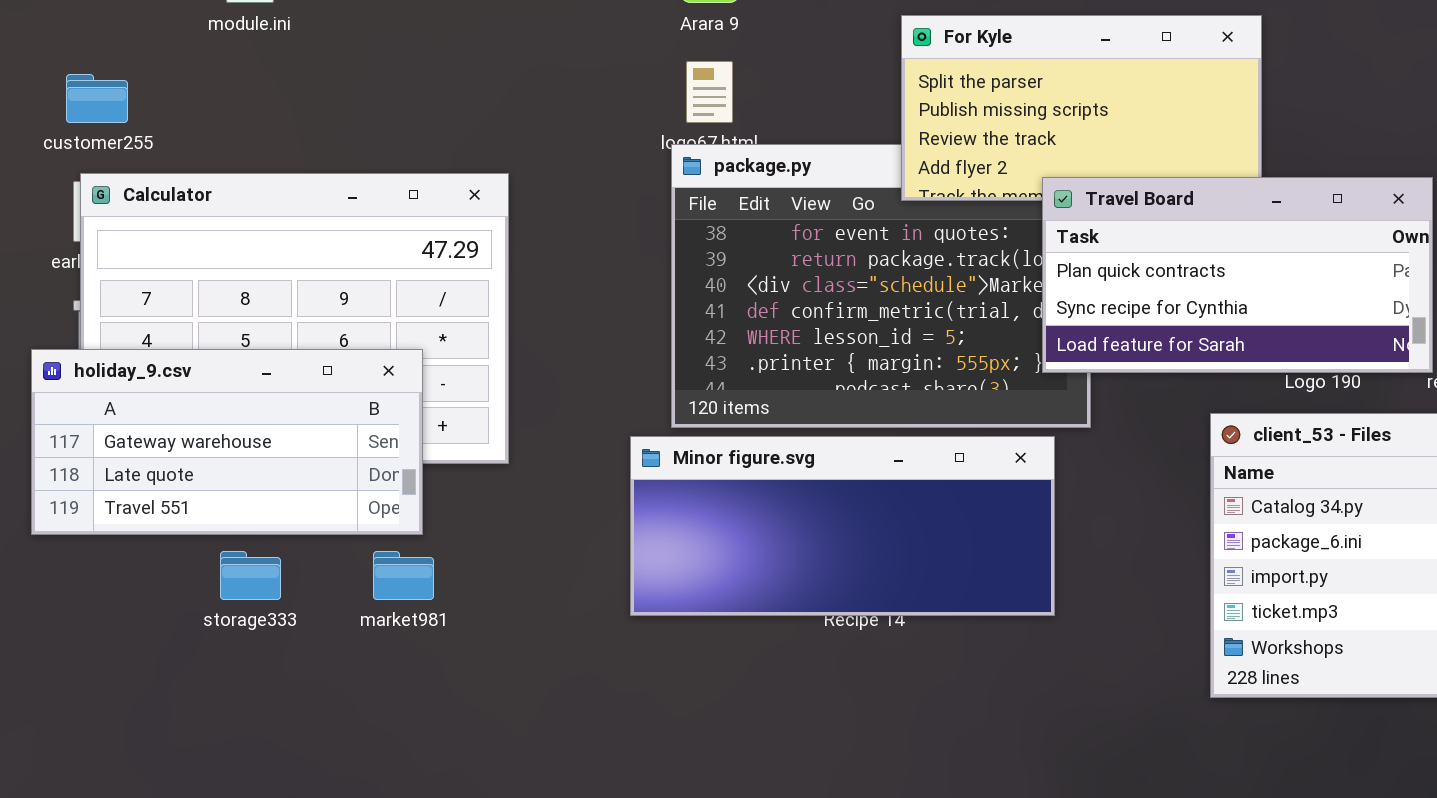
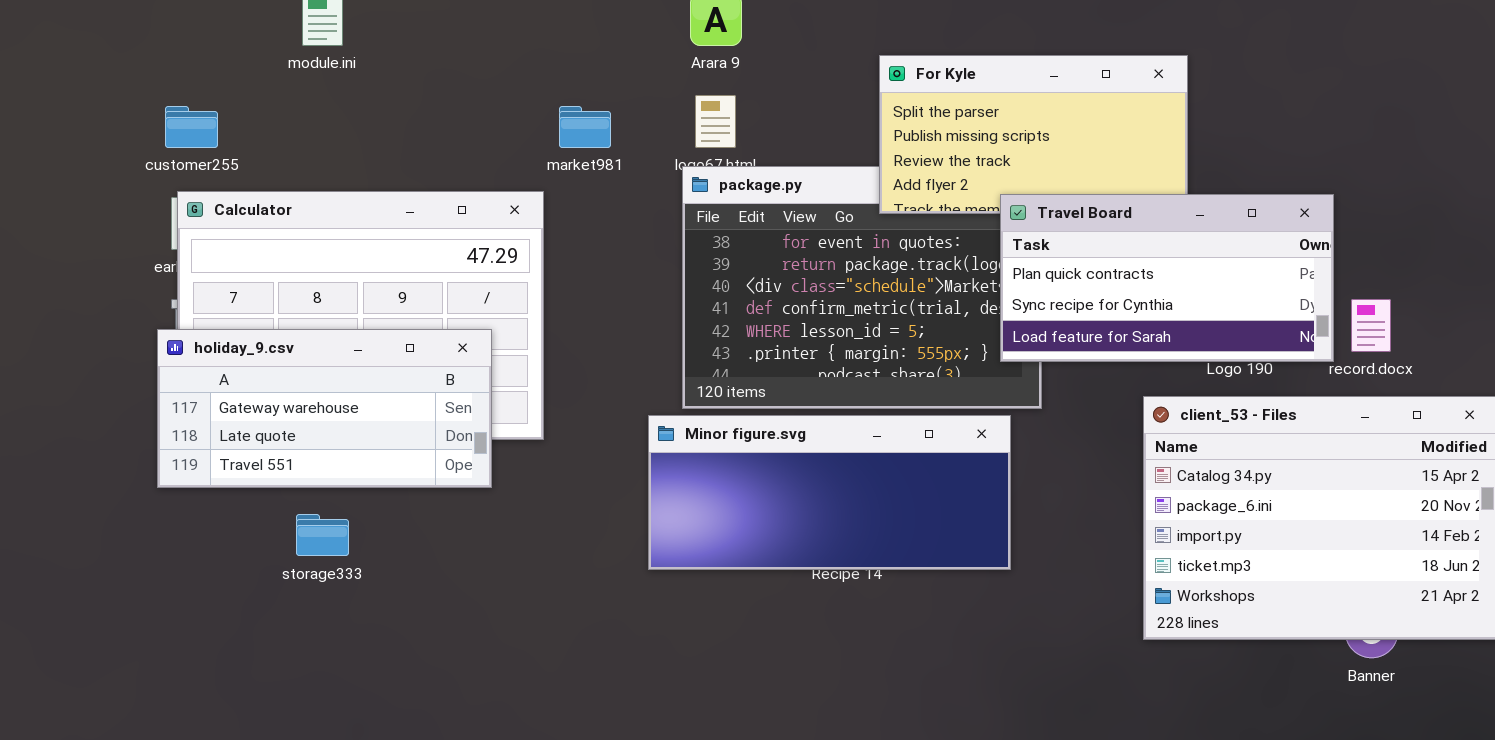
holiday_9.csv: [31,349,423,535] -> [157,329,492,488], moved
market981: [373,551,434,600] -> [559,106,611,148], moved

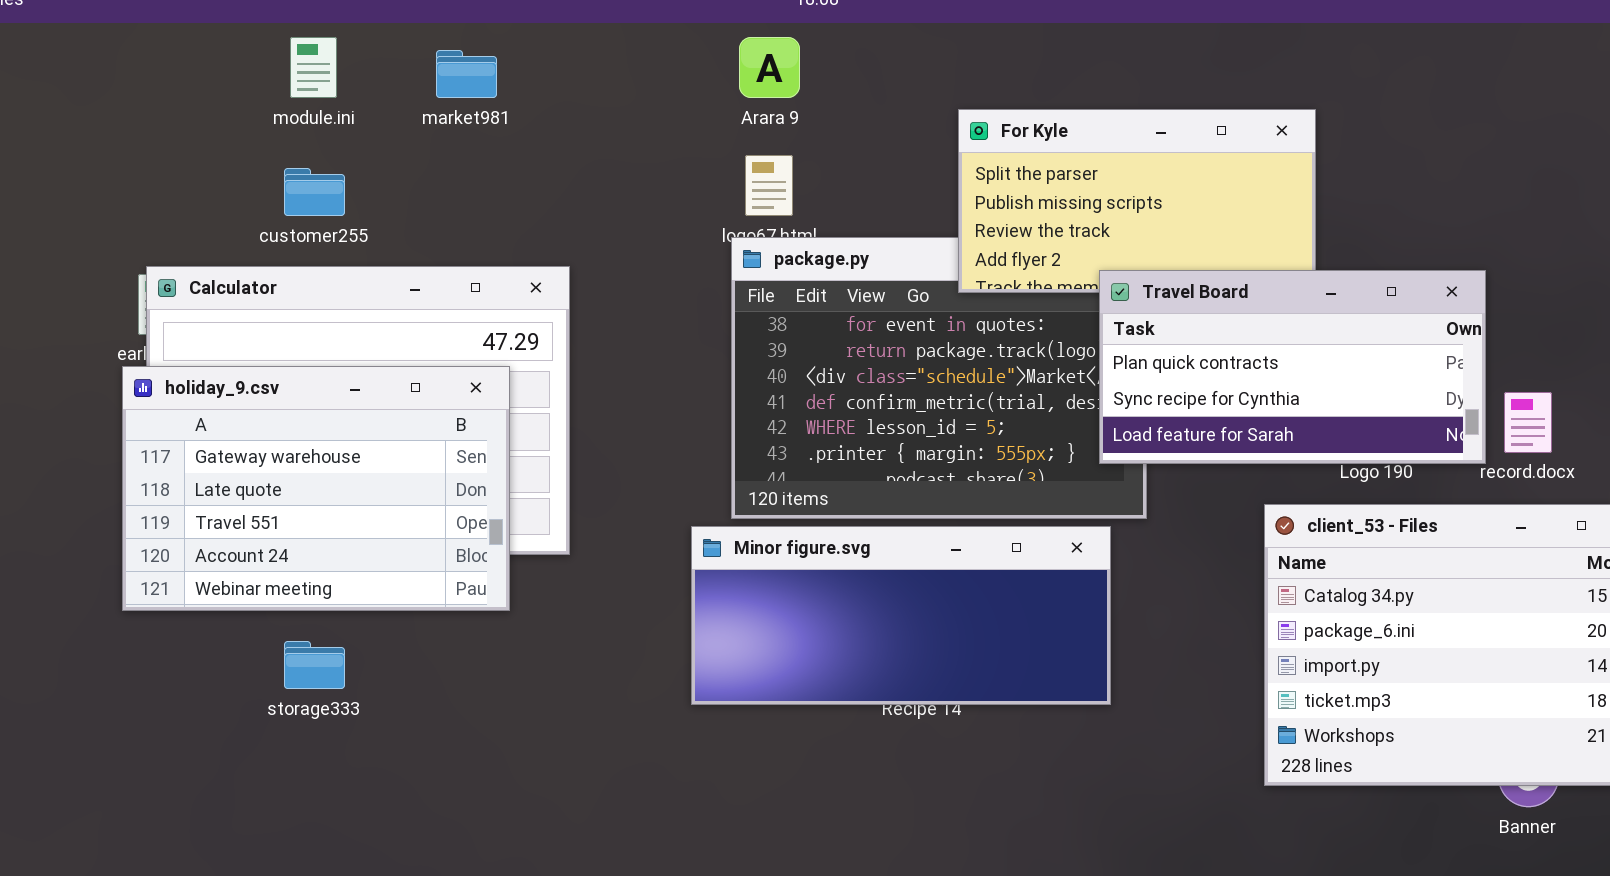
customer255: [165,106,218,148] -> [284,168,345,216], moved
market981: [559,106,611,148] -> [436,50,497,98], moved
holiday_9.csv: [157,329,492,488] -> [122,366,510,611], resized

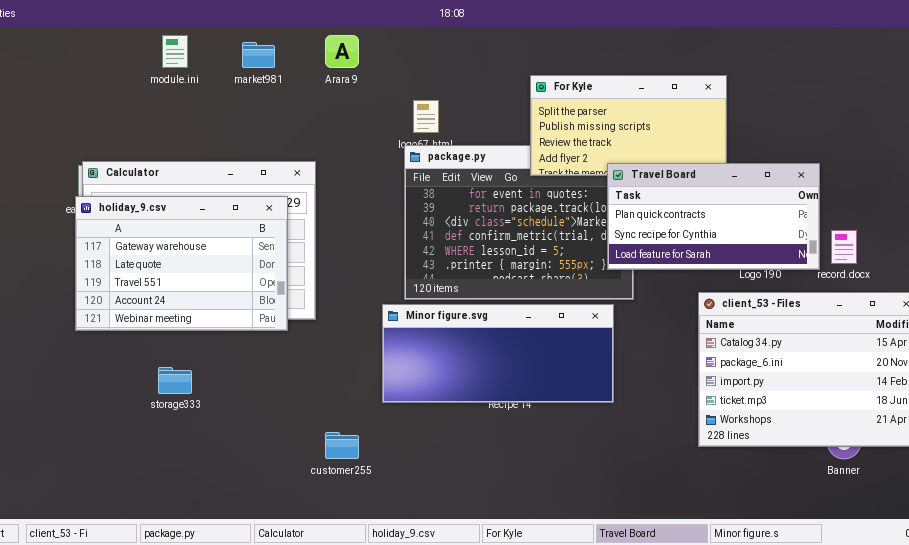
Arara 9: [739,37,800,98] -> [325,35,359,68], moved
customer255: [284,168,345,216] -> [325,432,359,459], moved
holiday_9.csv: [122,366,510,611] -> [75,196,288,331], moved

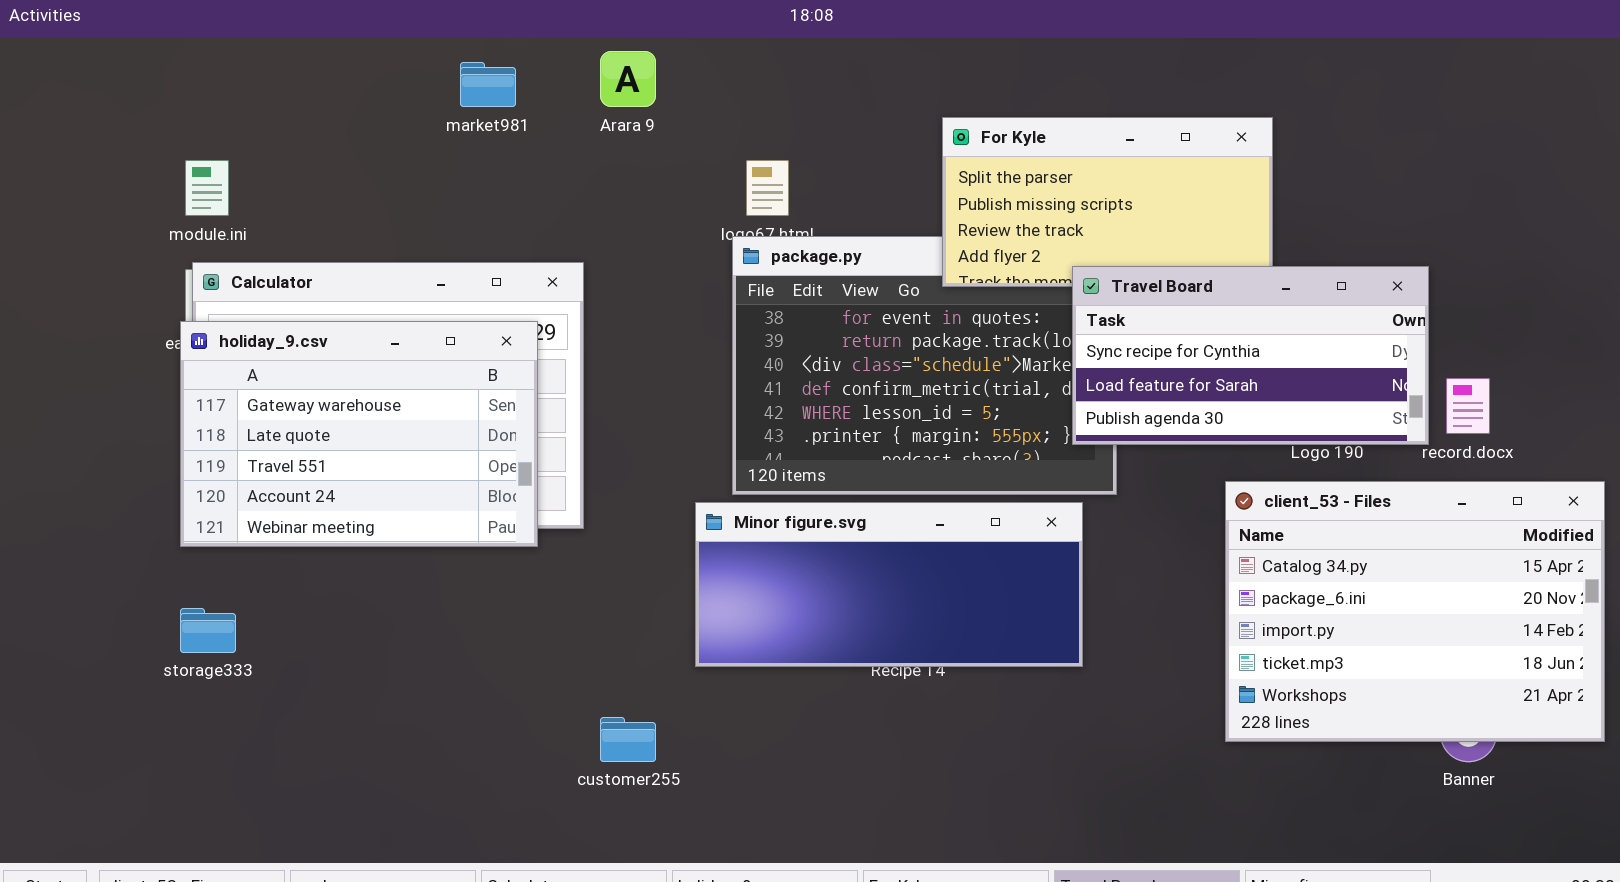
module.ini: [162,35,188,68] -> [185,160,229,216], moved
Travel Board: [607,163,820,270] -> [1072,266,1429,445], scrolled down 1 row
storage333: [158,367,192,394] -> [180,608,236,653], moved

